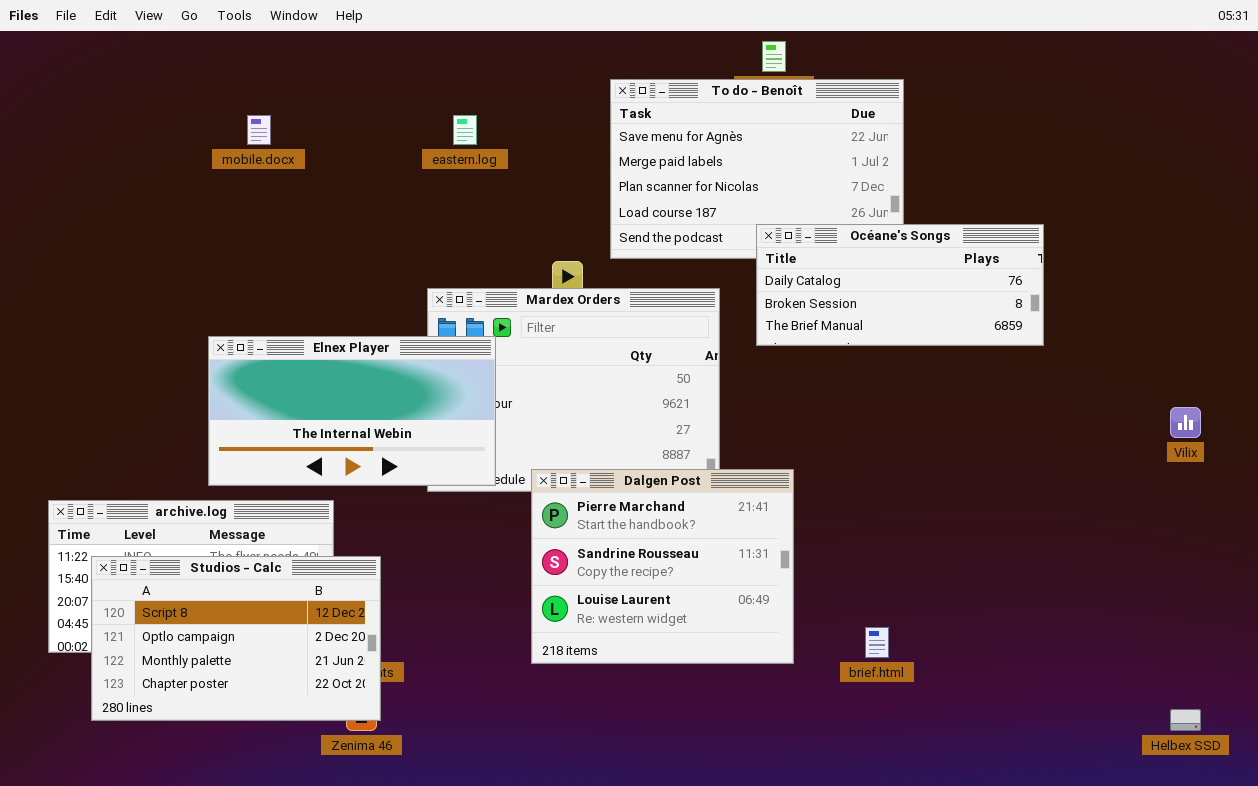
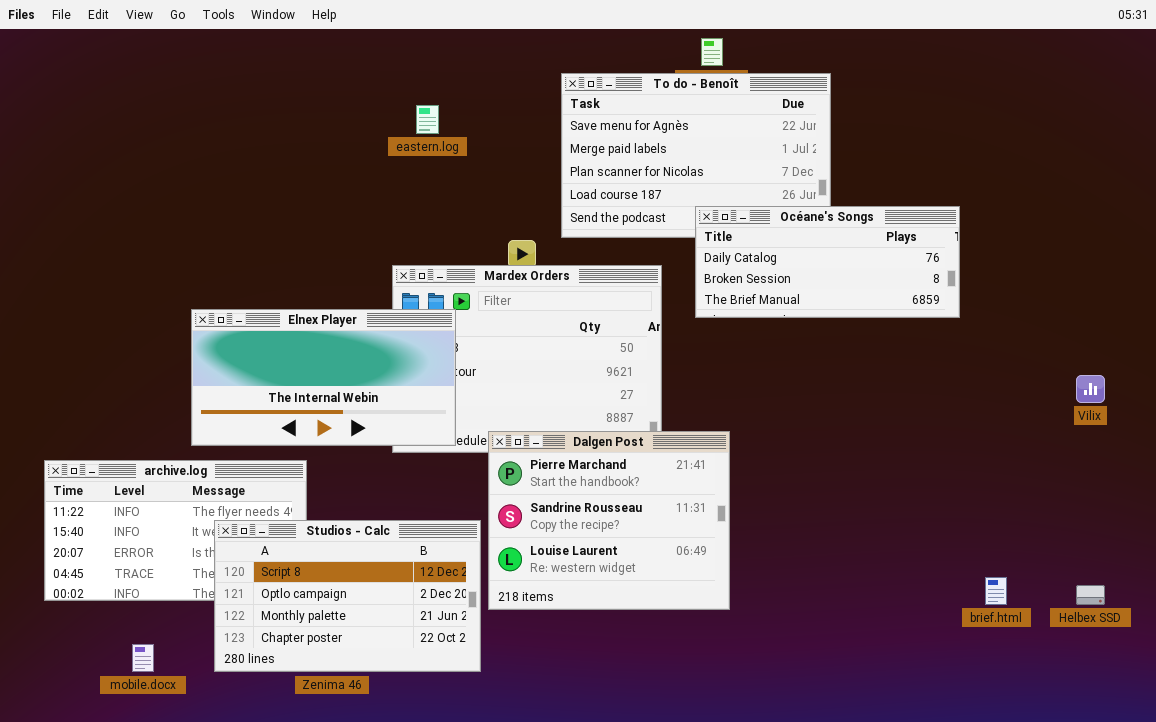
mobile.docx: [247,115,271,145] -> [132,644,154,672], moved
Studios - Calc: [91,556,381,721] -> [214,520,481,672], moved
brief.html: [865,627,889,658] -> [985,577,1007,605], moved
Helbex SSD: [1170,709,1201,731] -> [1076,585,1105,605], moved

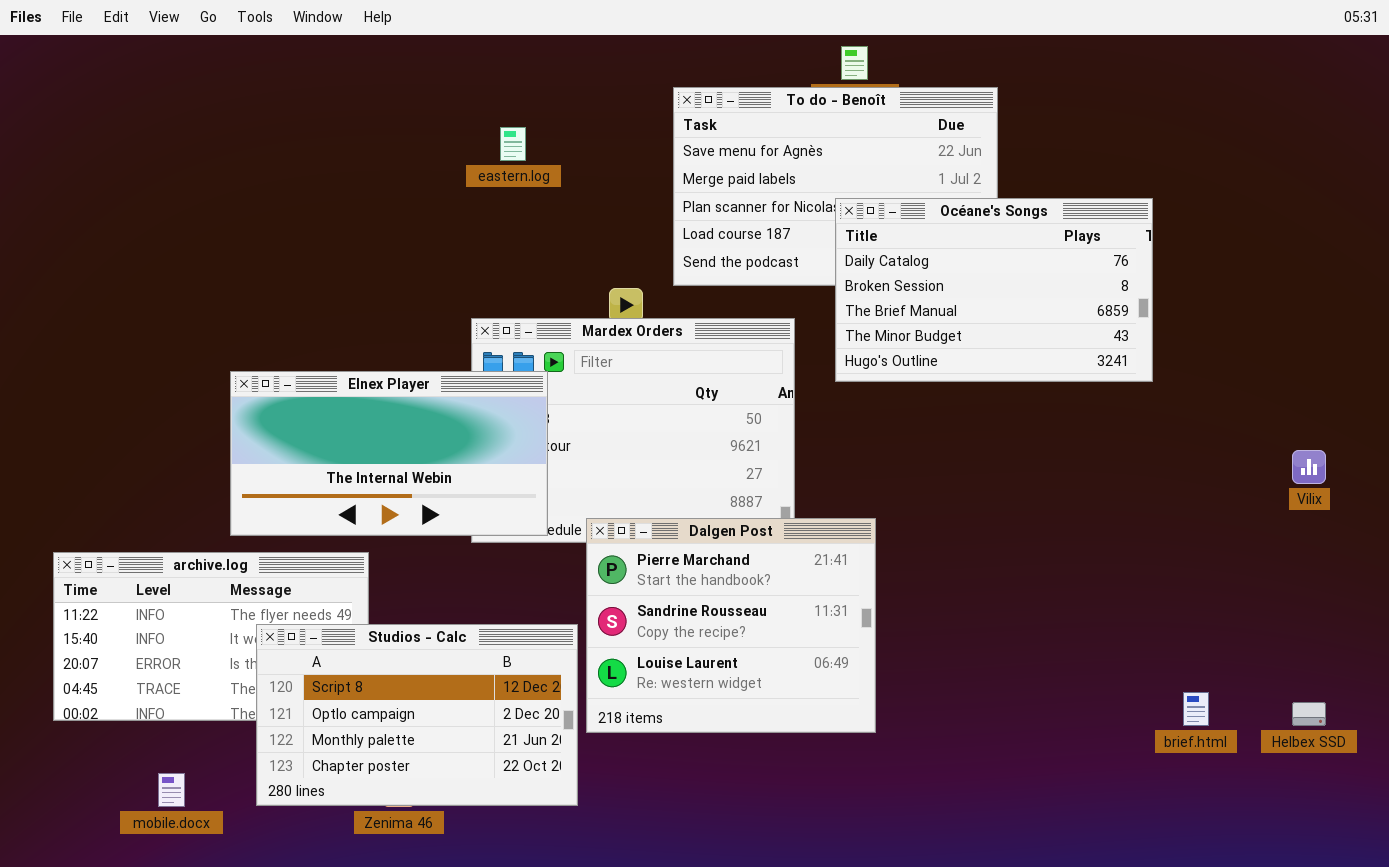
Océane's Songs: [695,206,960,318] -> [835,198,1153,382], resized

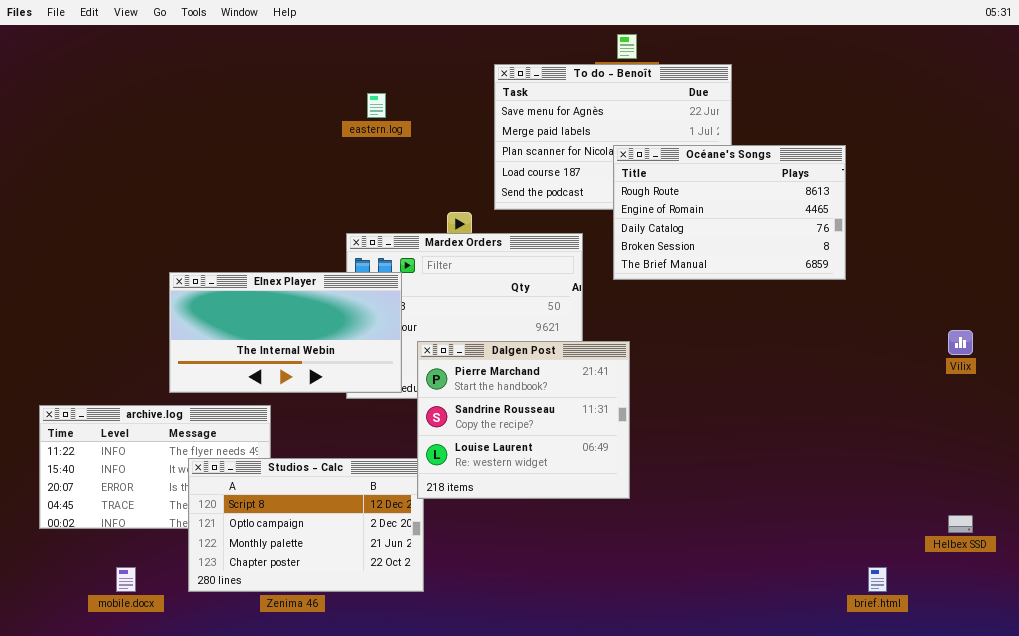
Océane's Songs: [835,198,1153,382] -> [613,145,846,280], scrolled up 2 rows
Dalgen Post: [586,518,876,733] -> [417,341,630,499], moved
brief.html: [1183,692,1209,726] -> [868,567,887,592], moved

